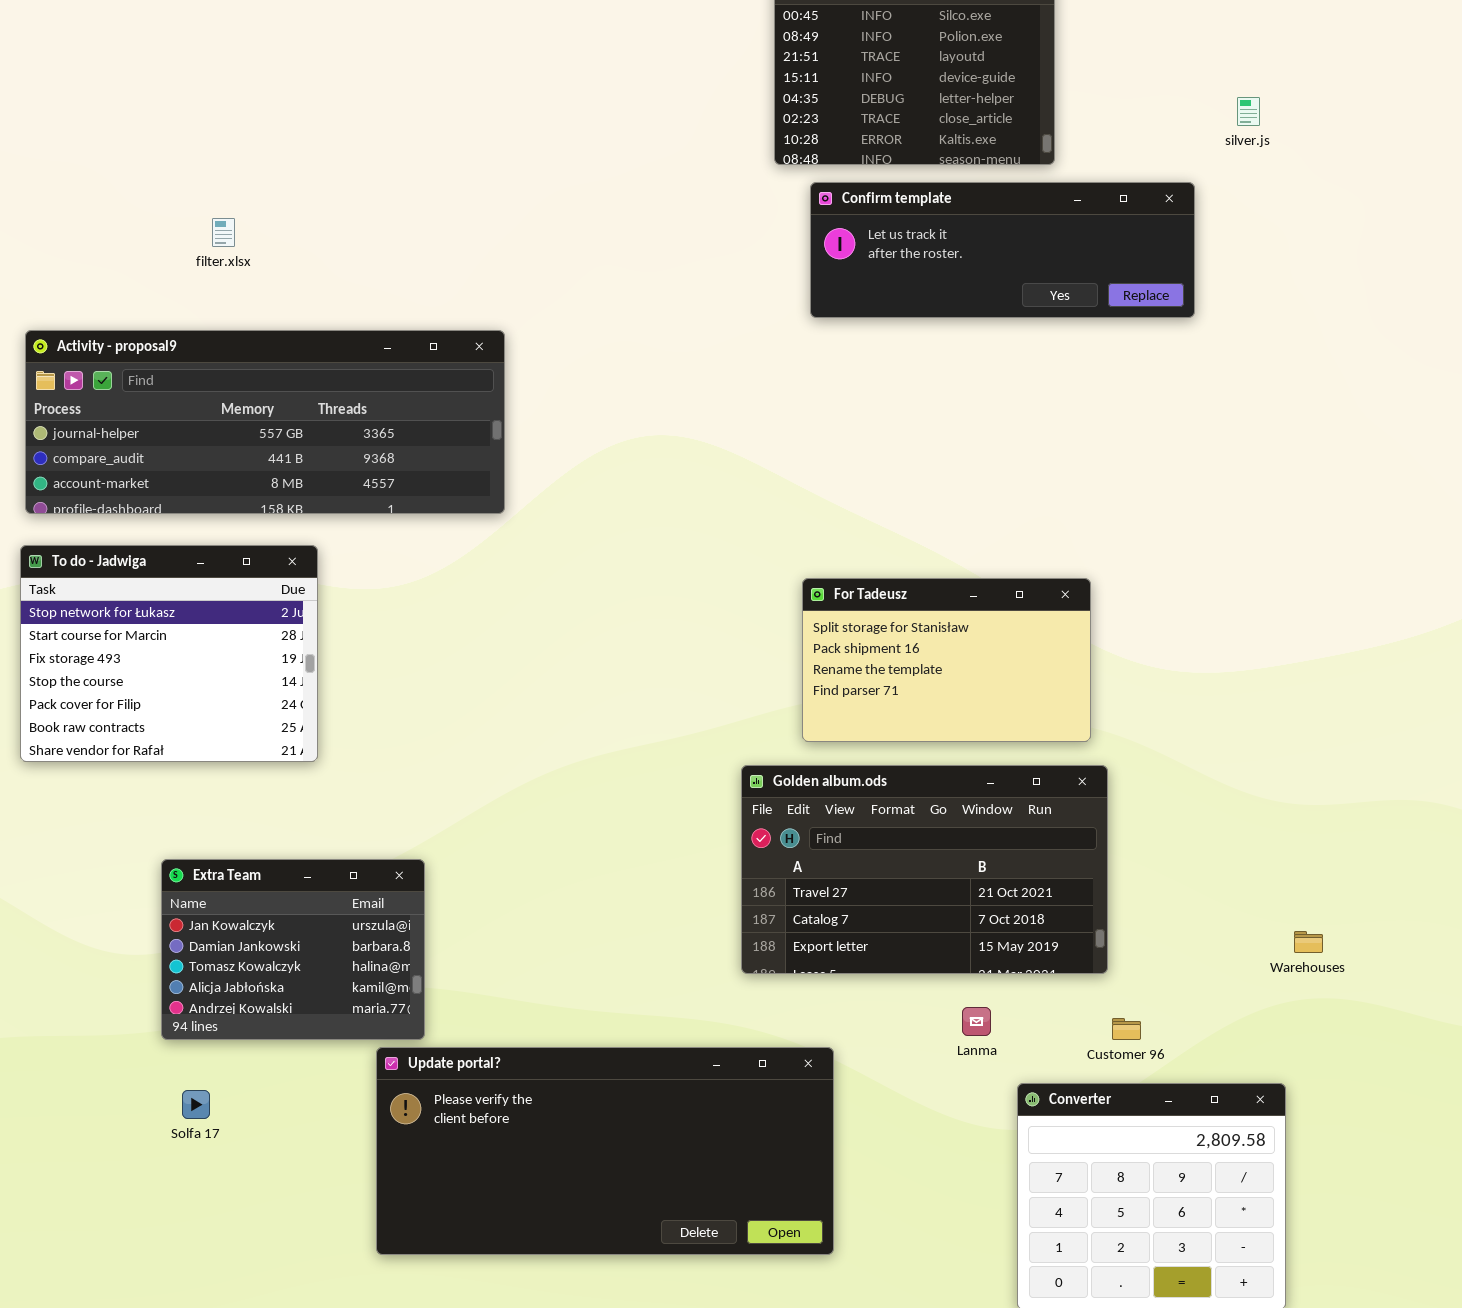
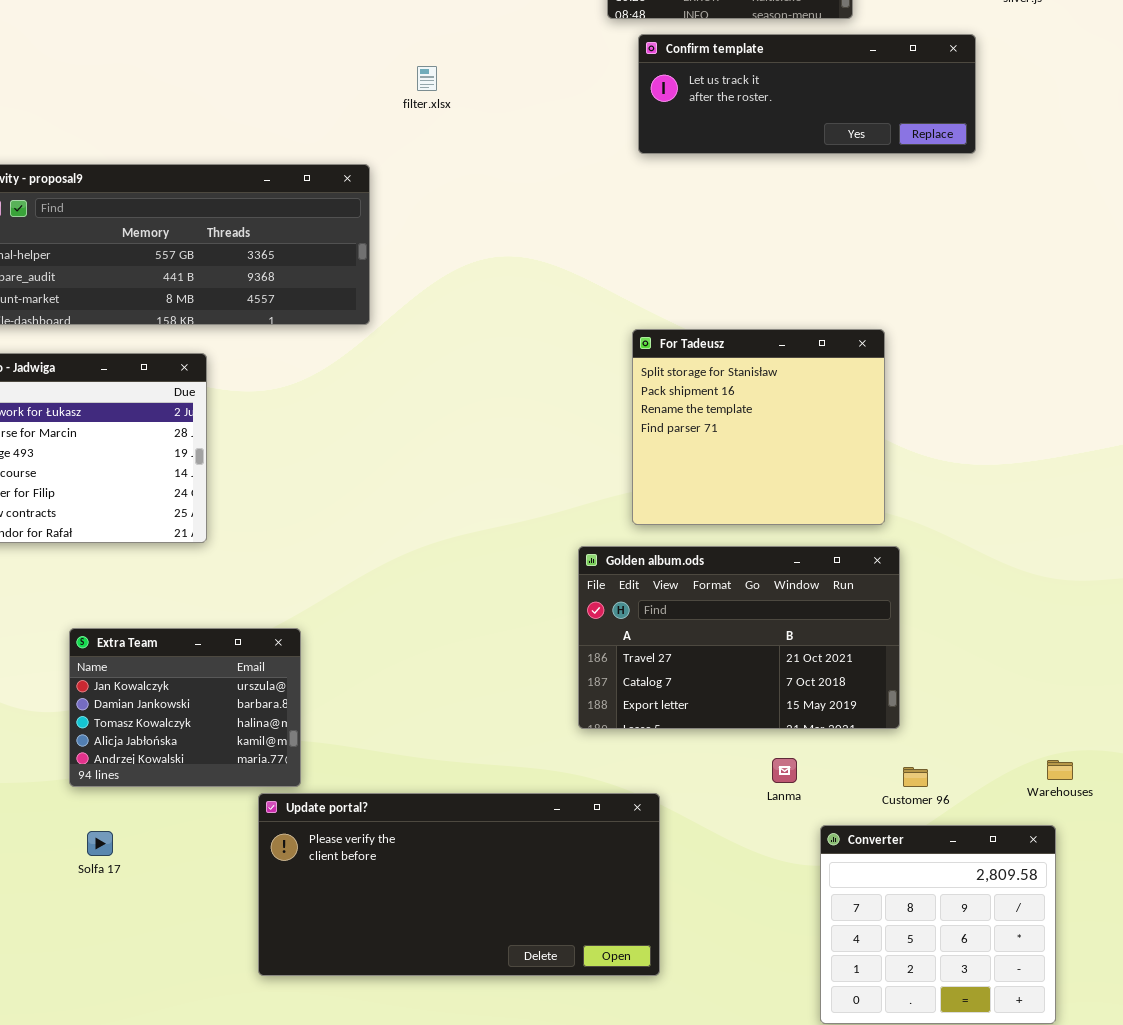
filter.xlsx: [212,218,235,247] -> [417,66,437,91], moved
For Tadeusz: [802,578,1091,742] -> [632,329,885,525], resized
Warehouses: [1294,931,1323,953] -> [1047,760,1073,780], moved

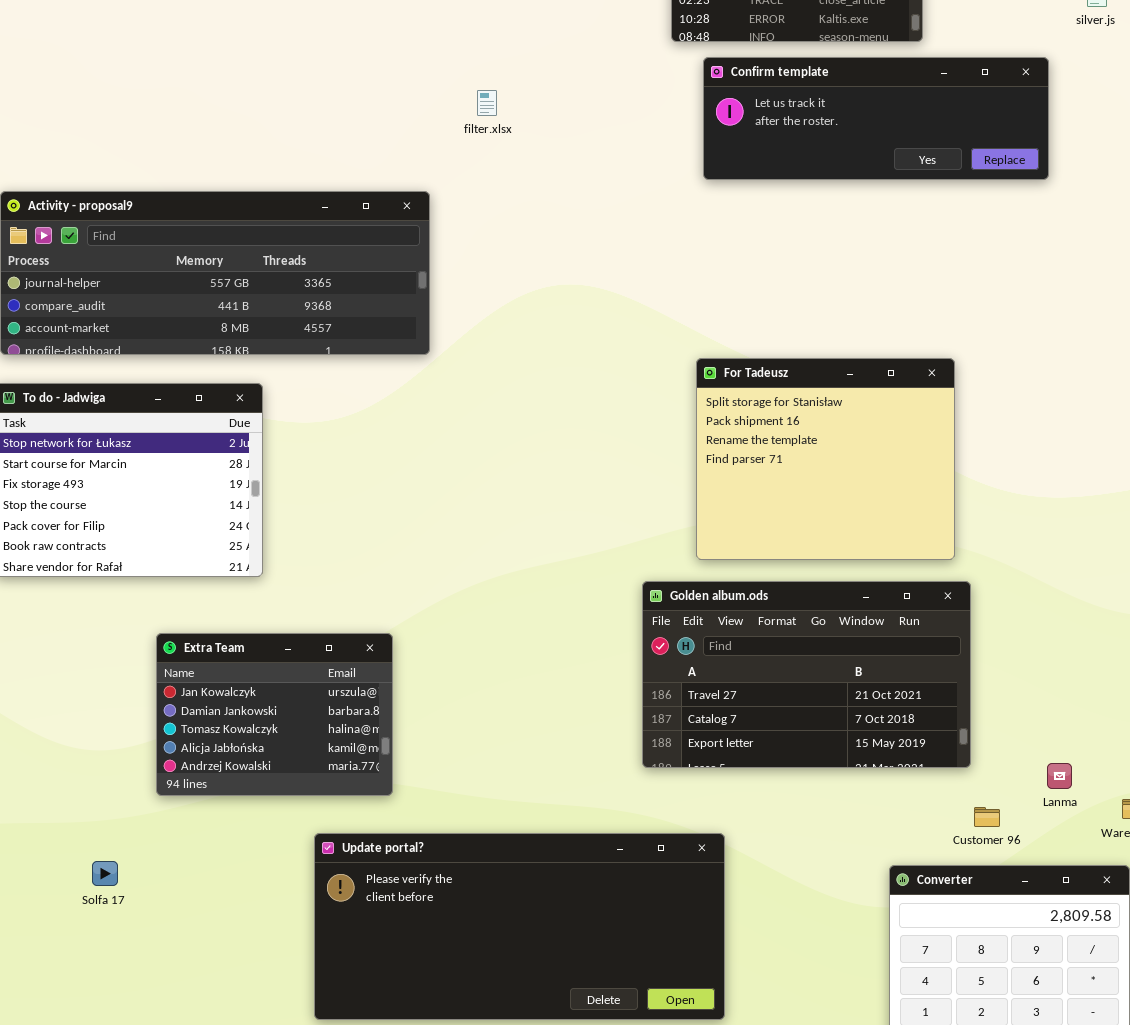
Extra Team: [69,628,301,787] -> [156,633,393,796], moved
Lanma: [772,758,797,783] -> [1047,763,1072,789], moved
Solfa 17: [87,831,113,856] -> [92,861,118,886], moved

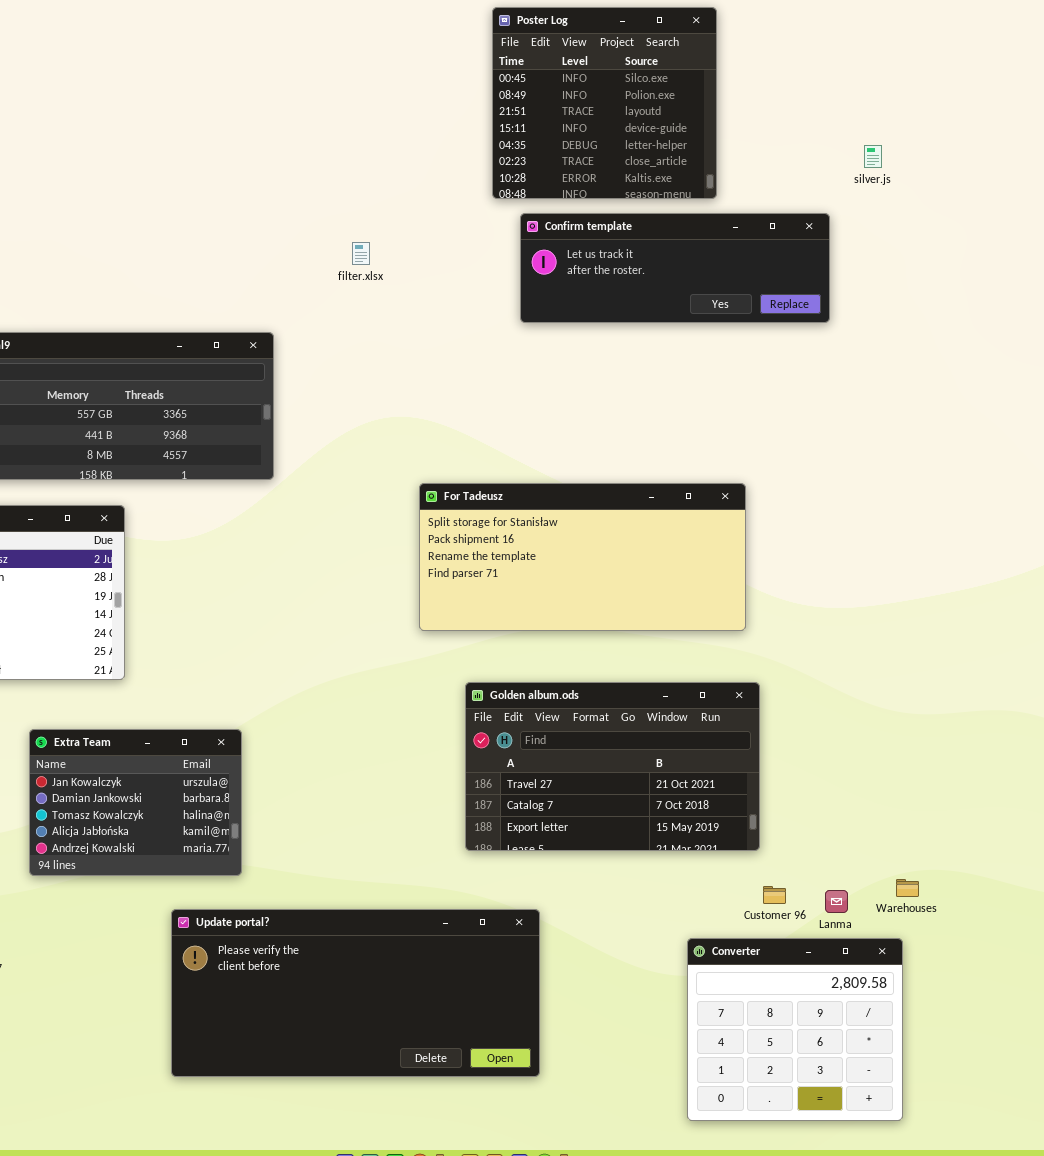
filter.xlsx: [477,90,497,116] -> [352,242,370,265], moved
For Tadeusz: [696,358,955,560] -> [419,483,746,631], resized
Lanma: [1047,763,1072,789] -> [825,890,848,913], moved

